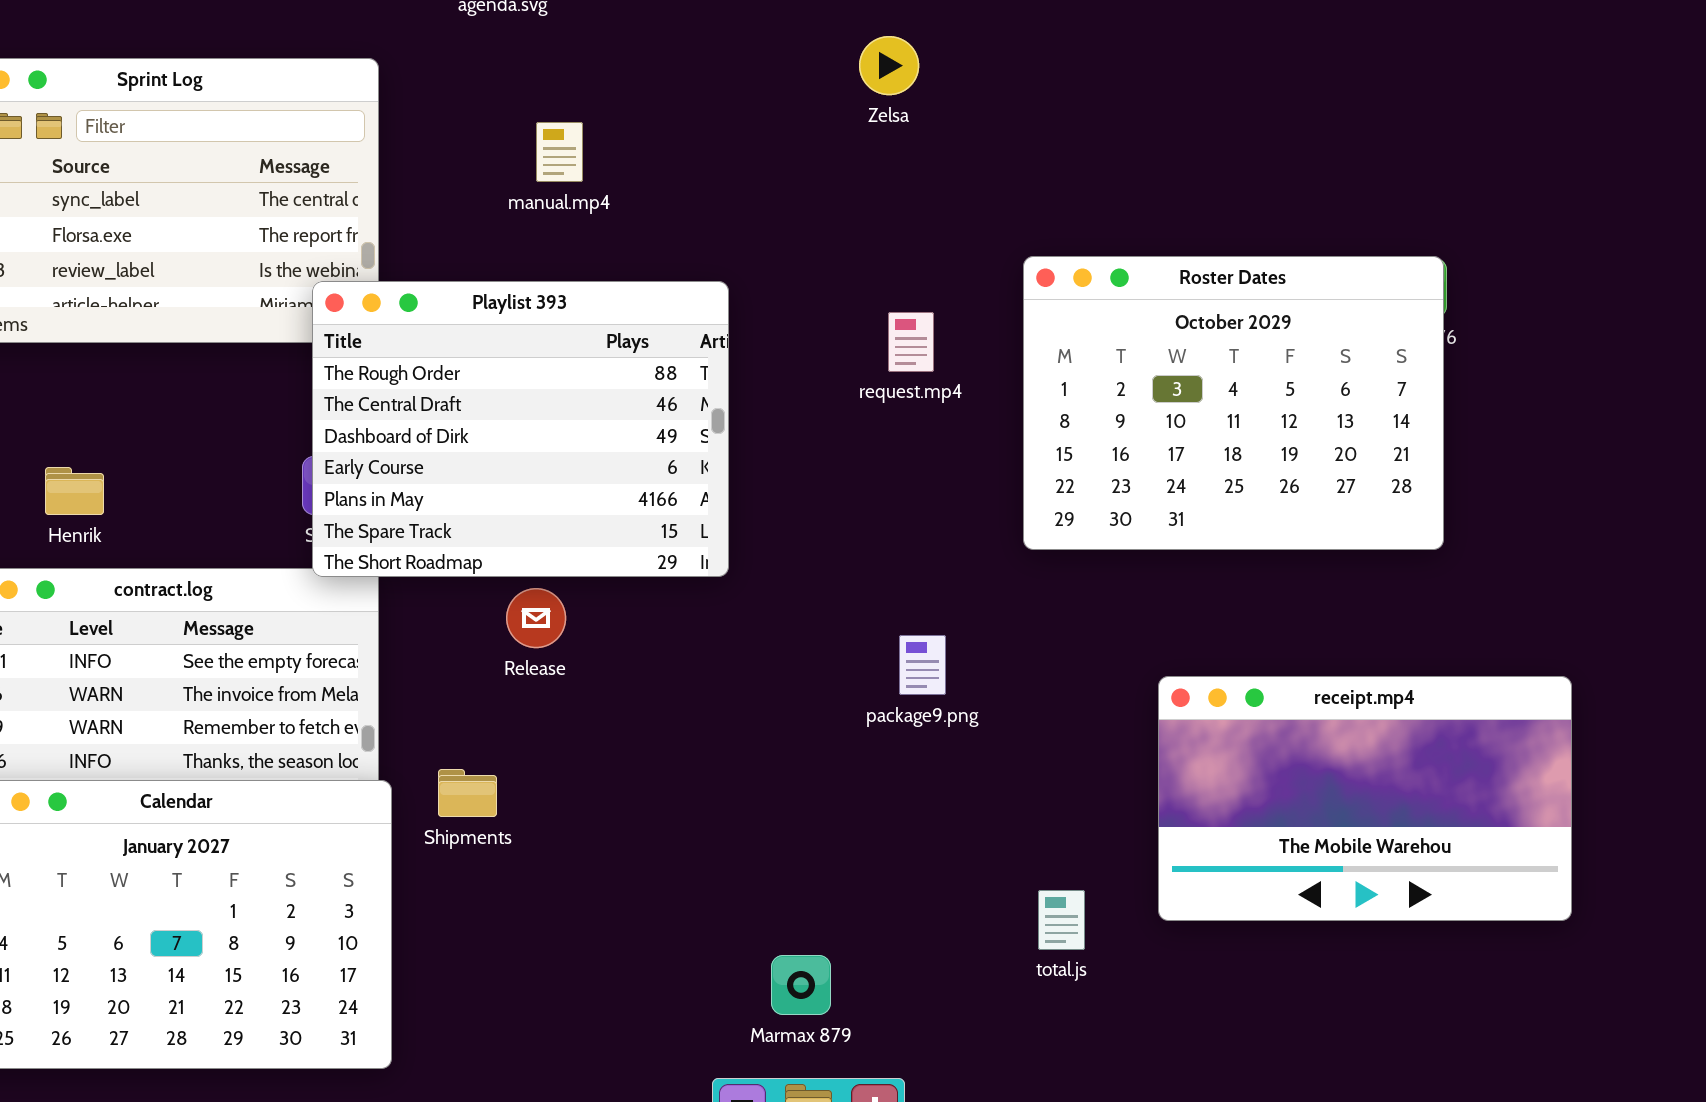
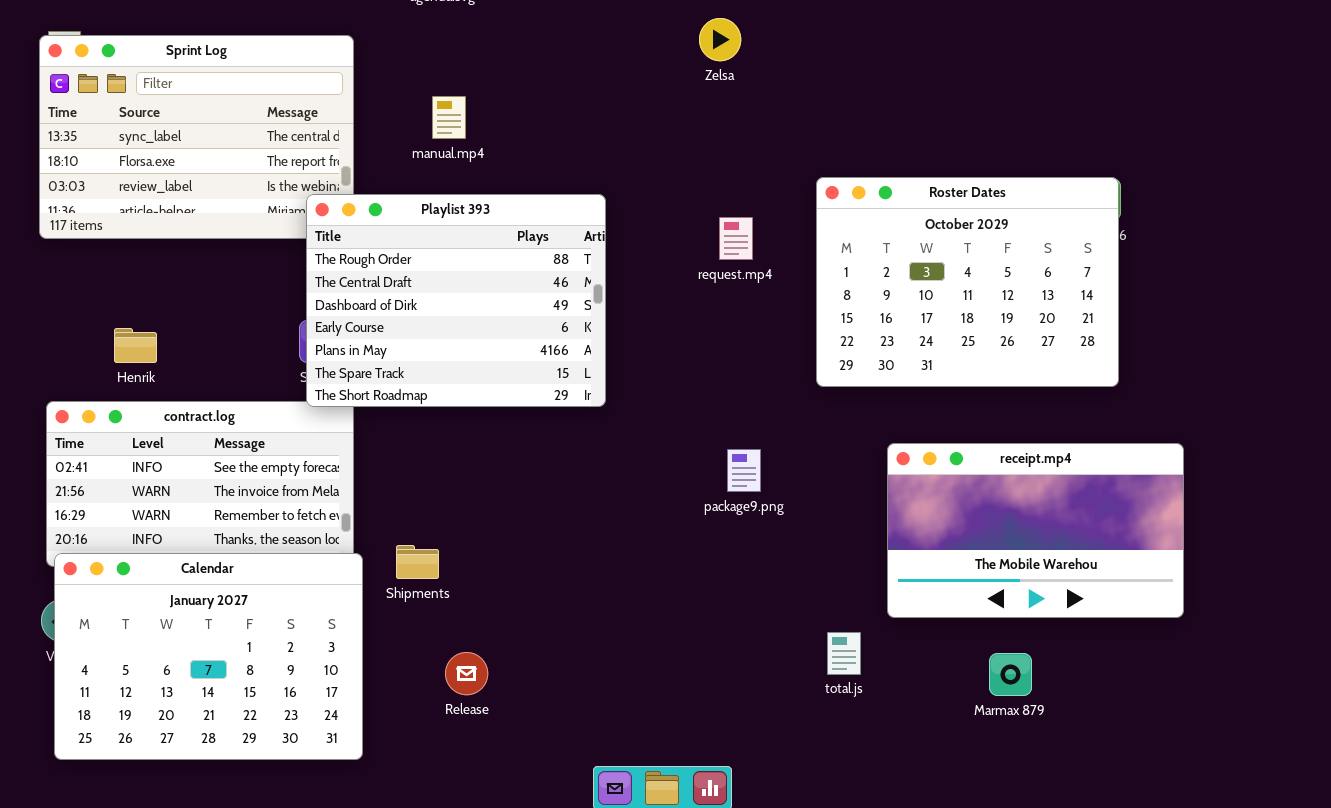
manual.mp4: [536,122,583,182] -> [432,96,466,139], moved
Release: [506,588,566,648] -> [445,652,488,695], moved
receipt.mp4: [1158,676,1572,921] -> [887,443,1184,618], moved
Marmax 879: [771,955,831,1015] -> [989,653,1032,696], moved

